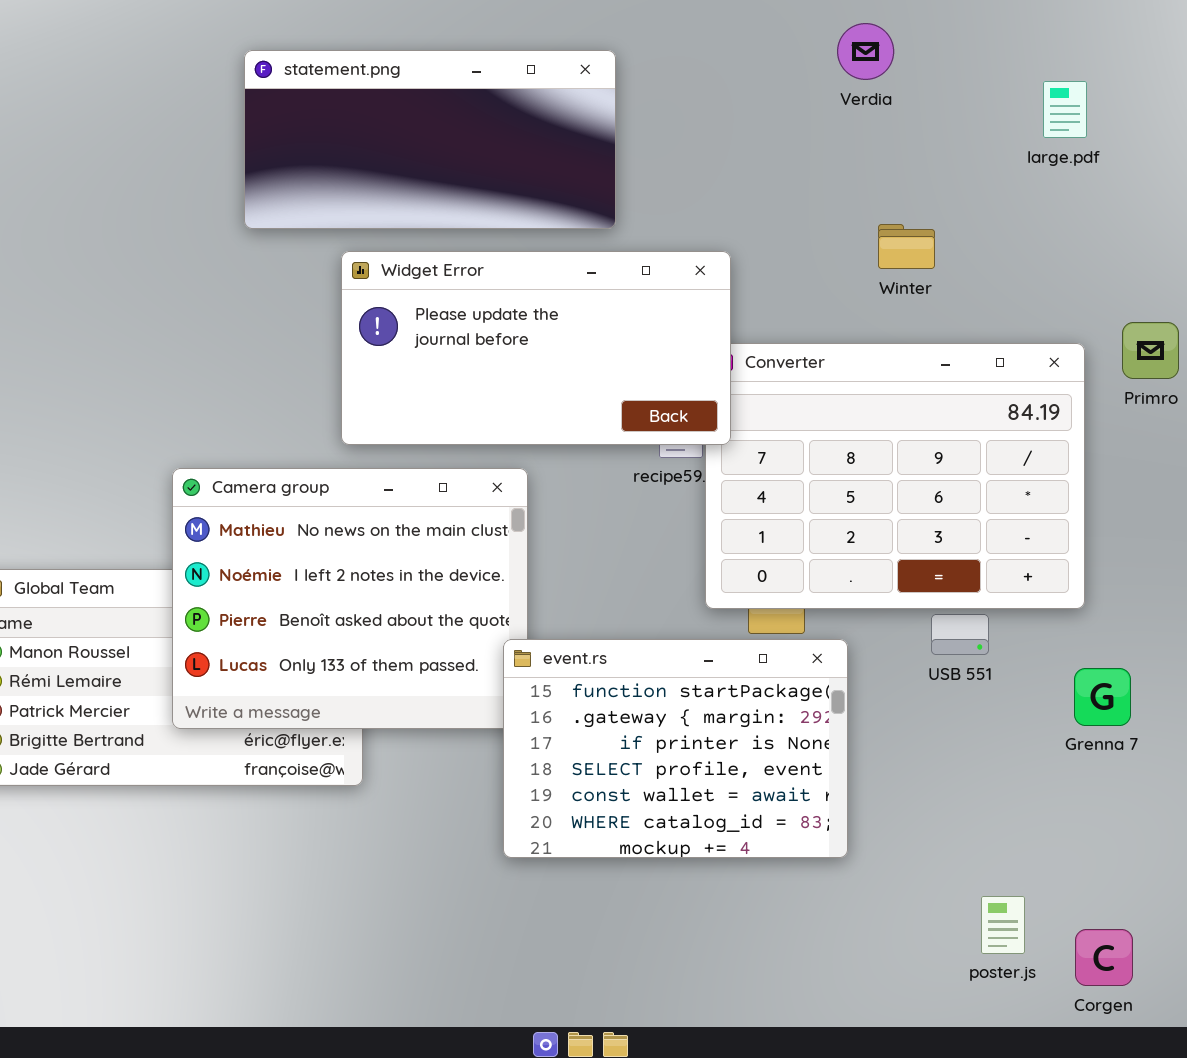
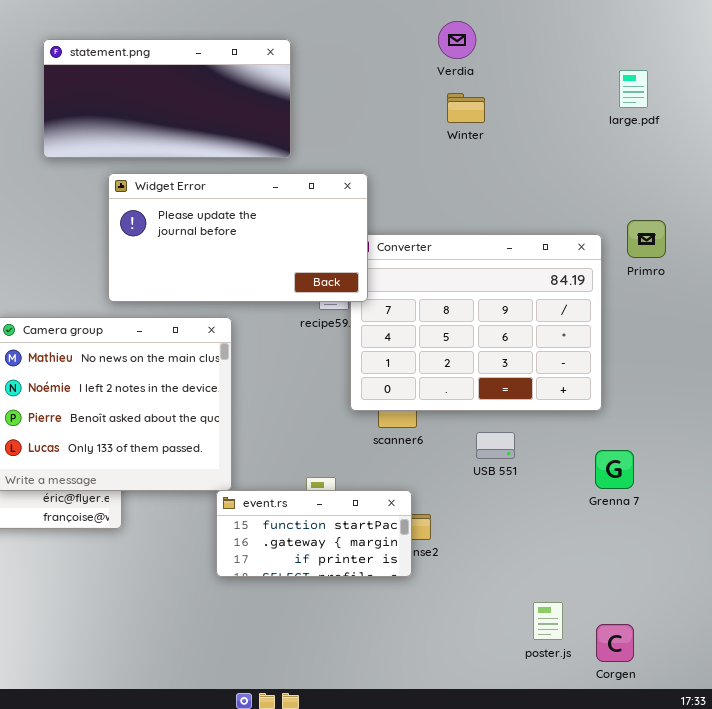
large.pdf: [1043,81,1087,138] -> [619,70,648,108], moved
Winter: [878,224,935,269] -> [447,93,485,123], moved
USB 551: [931,614,989,655] -> [476,432,515,459], moved
event.rs: [503,639,848,858] -> [216,490,412,577], resized

